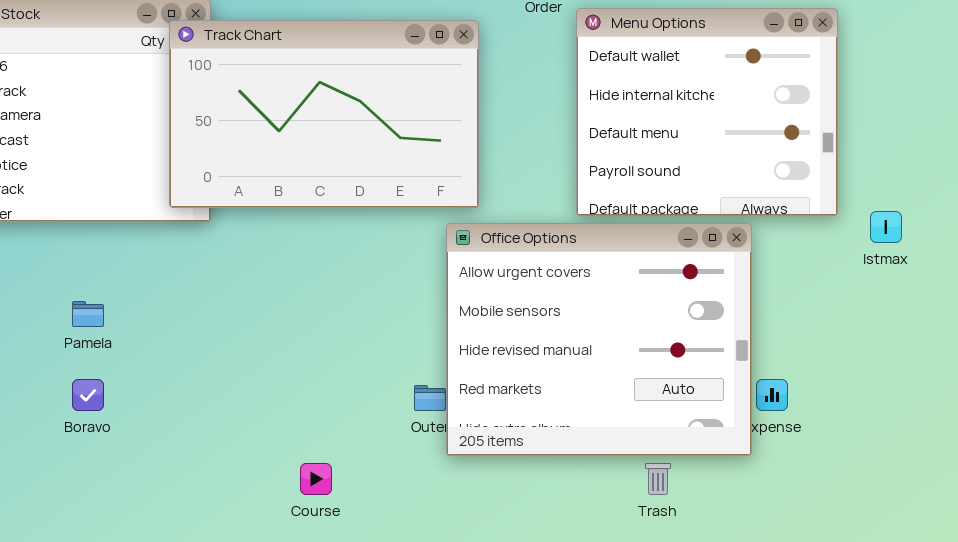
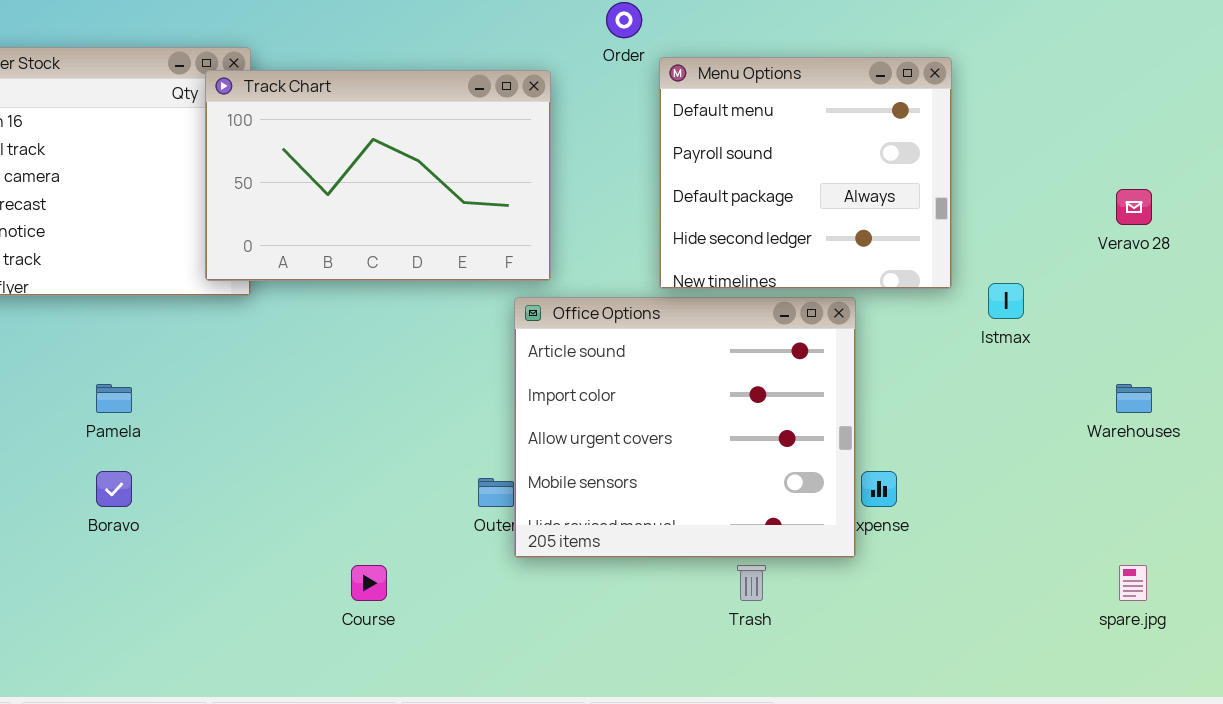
Menu Options: [576,8,838,216] -> [659,57,952,289], scrolled down 2 rows
Office Options: [446,223,752,456] -> [514,297,856,558], scrolled up 2 rows

